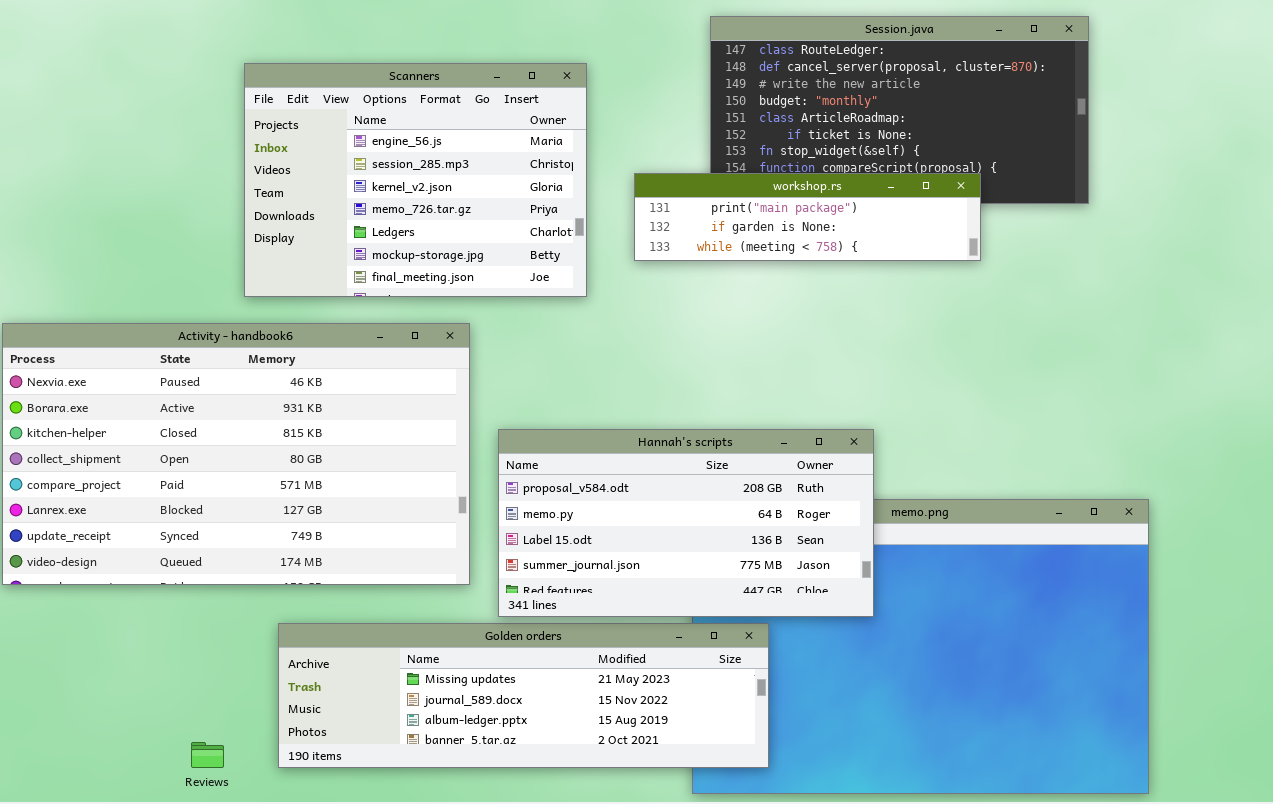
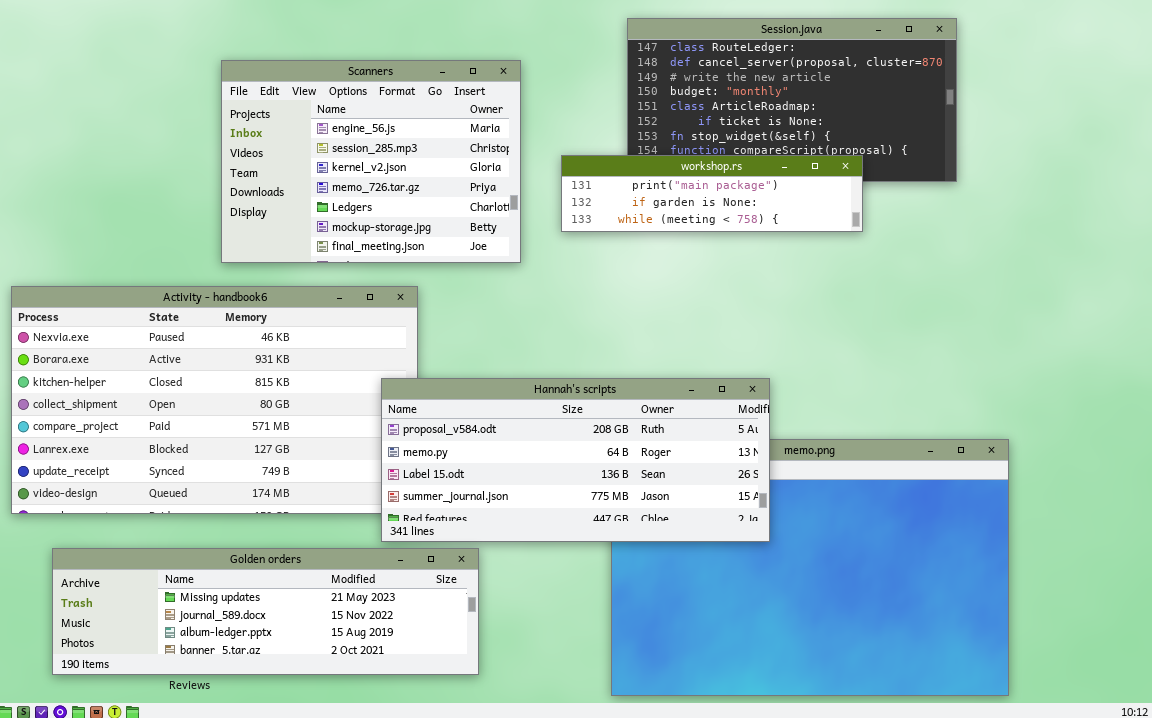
Hannah's scripts: [498,429,874,617] -> [381,378,770,542], resized
Golden orders: [278,623,769,768] -> [52,548,479,675], moved

